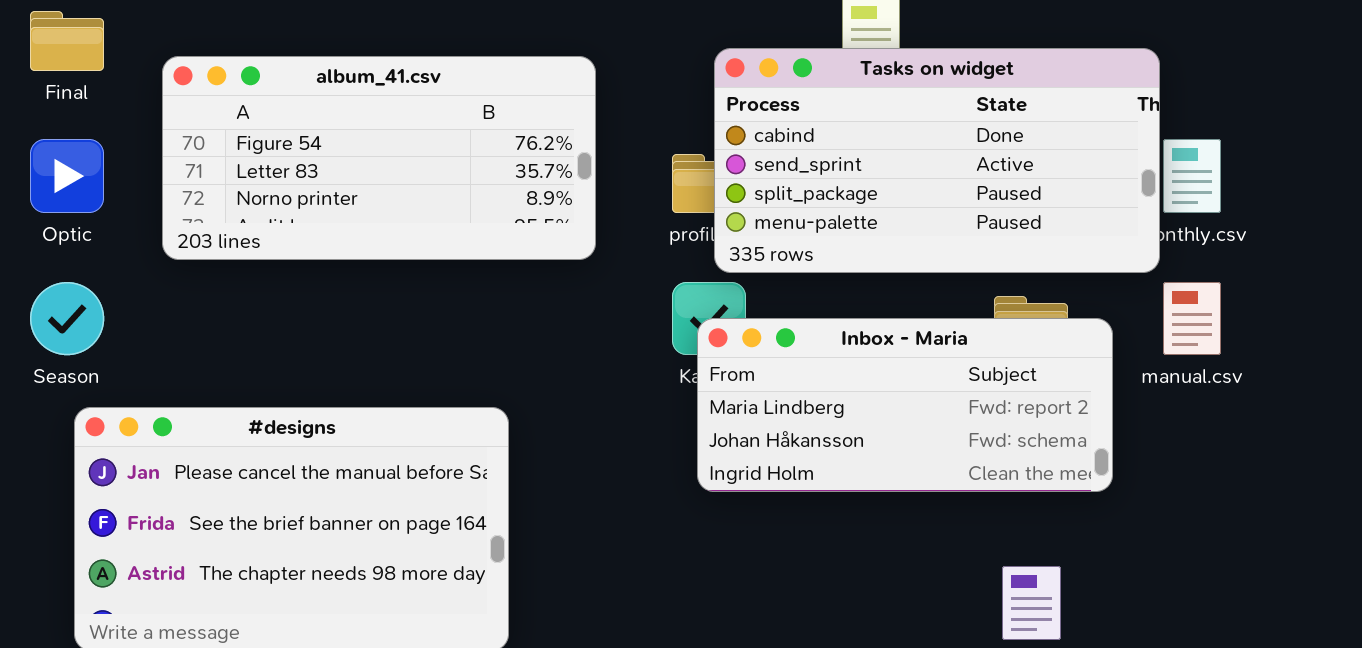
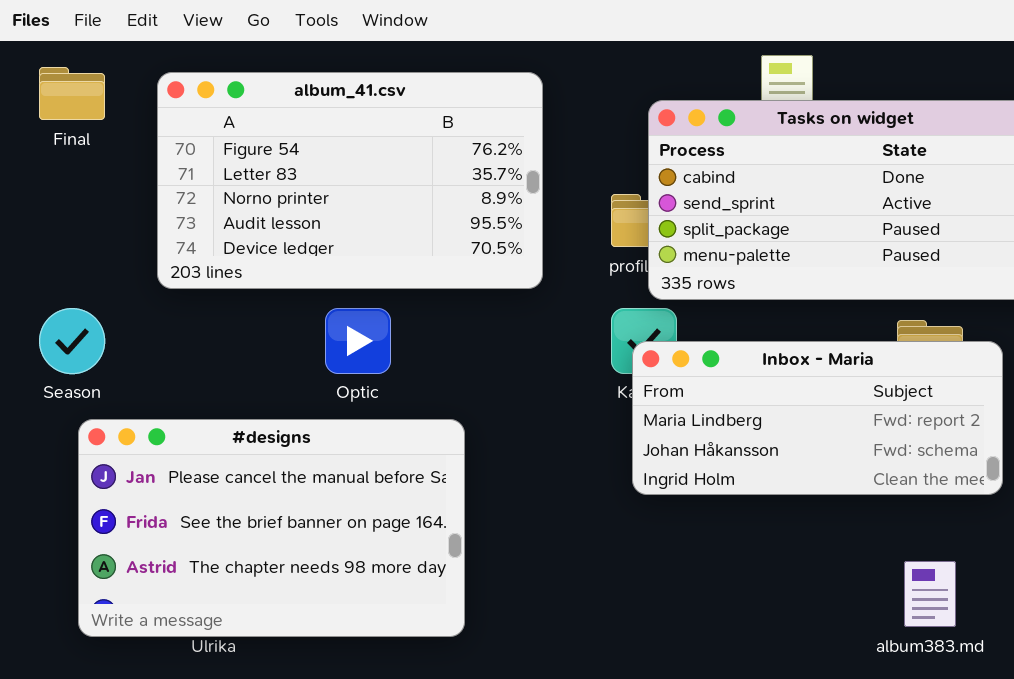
album_41.csv: [162,56,596,260] -> [157,72,543,289], resized
Optic: [30,139,104,213] -> [325,308,391,374], moved

